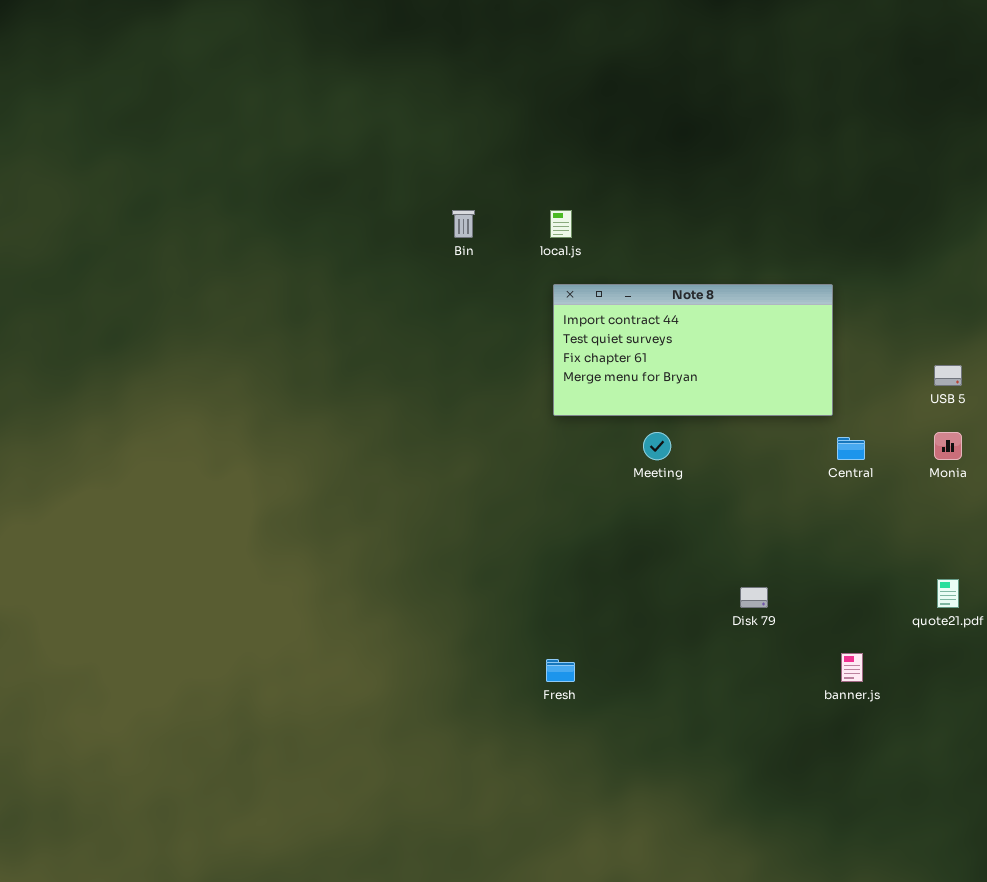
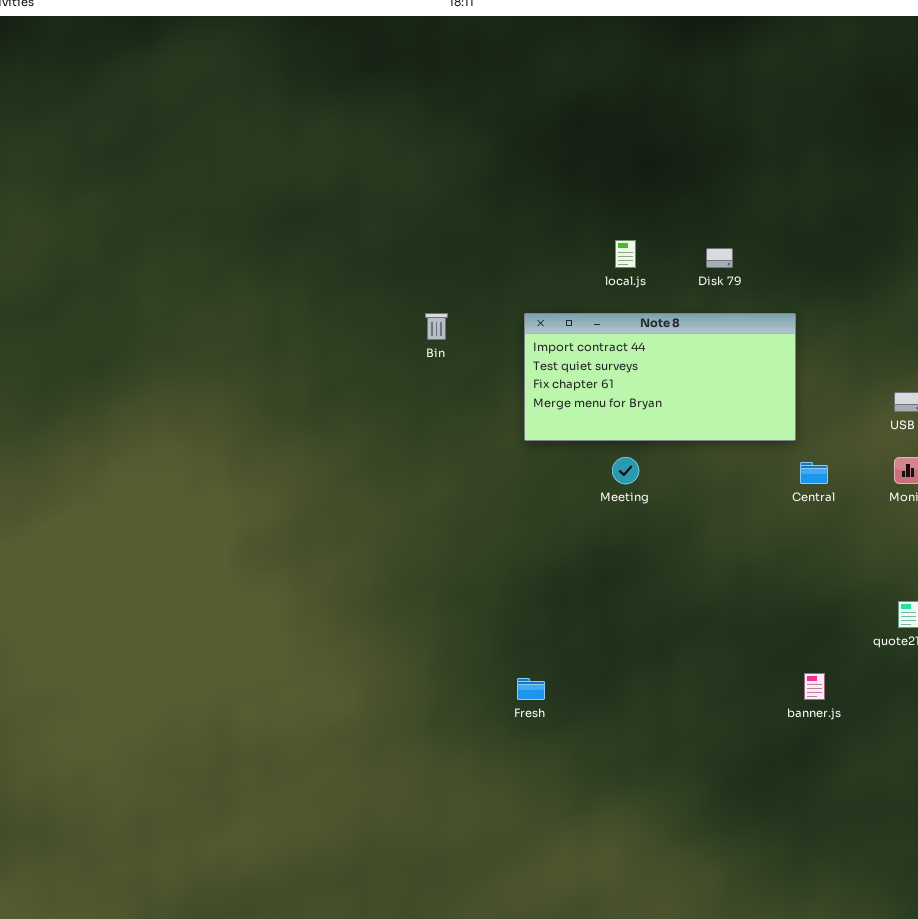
Bin: [452,210,475,238] -> [425,313,448,340], moved
local.js: [550,210,572,238] -> [615,240,636,268], moved
Disk 79: [740,587,768,608] -> [706,248,733,268], moved

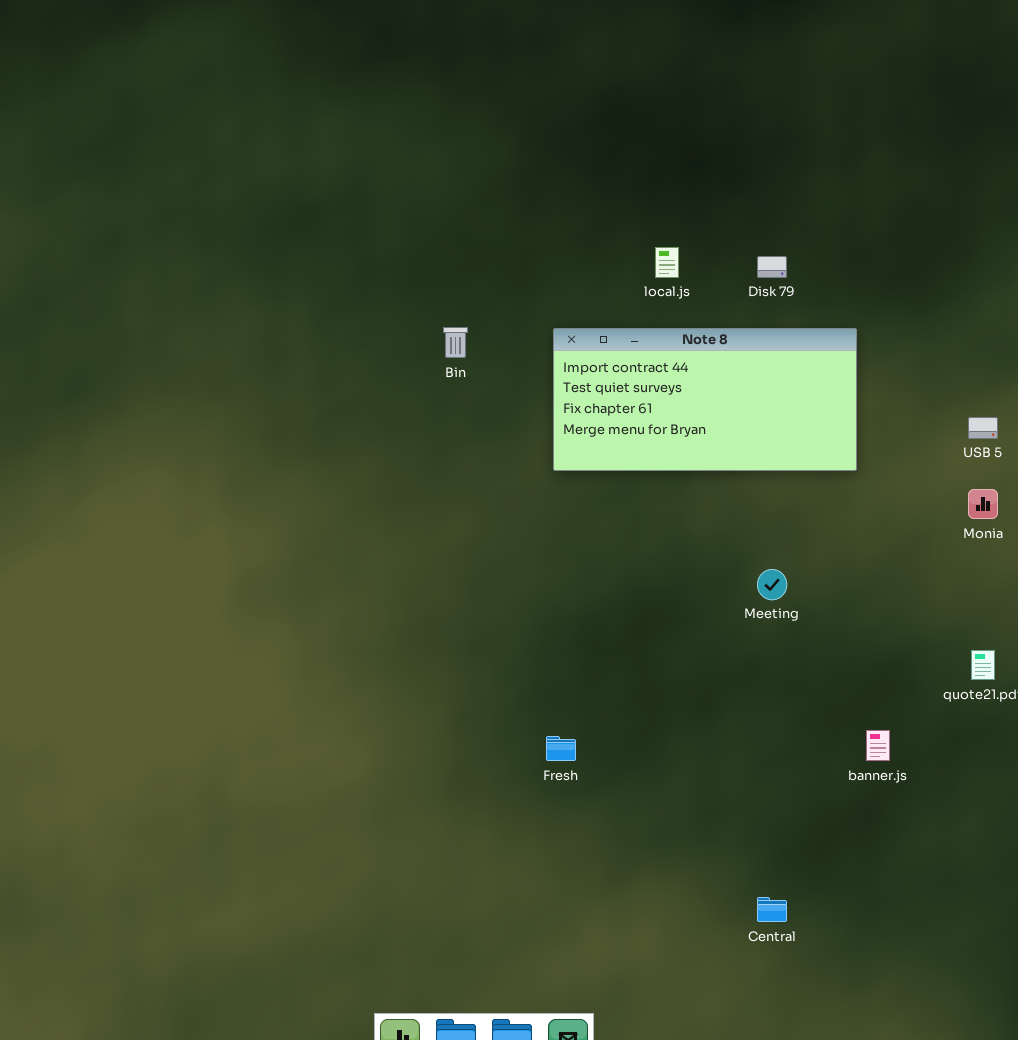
Meeting: [612,457,639,484] -> [757,569,787,600], moved
Central: [800,462,828,484] -> [757,897,787,922], moved

